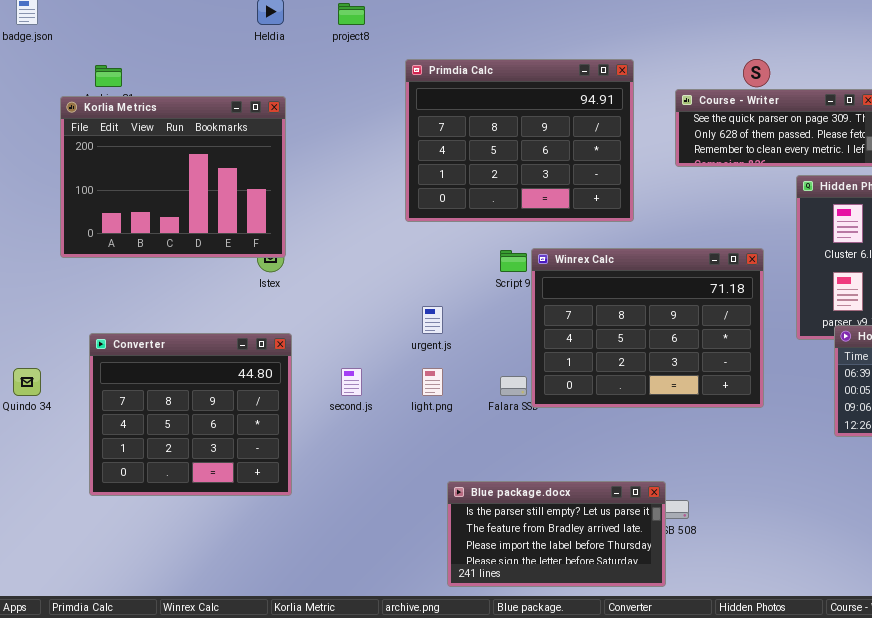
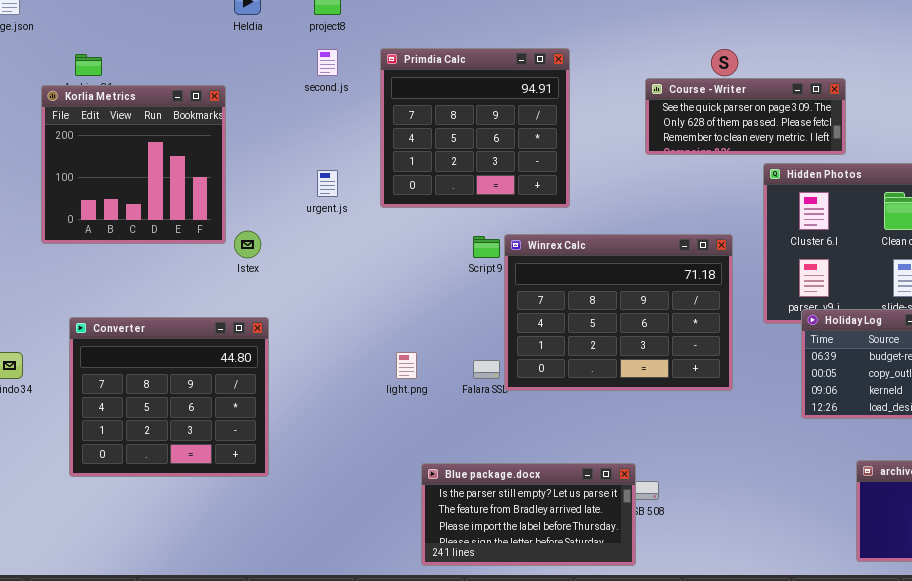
Primdia Calc: [405,59,634,222] -> [380,48,570,208], resized
Korlia Metrics: [60,96,286,258] -> [41,85,226,244], resized
urgent.js: [422,306,443,334] -> [317,170,338,197], moved
second.js: [341,368,362,396] -> [317,49,338,76], moved

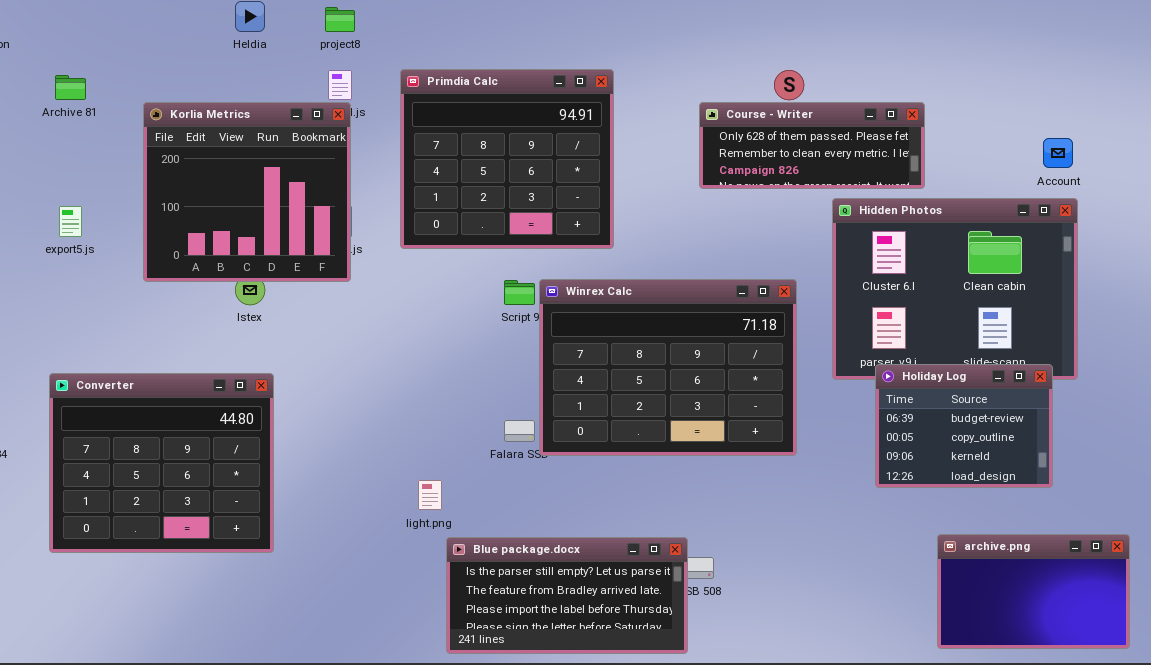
Course - Writer: [645,78,846,155] -> [699,102,925,189], scrolled down 1 row
Korlia Metrics: [41,85,226,244] -> [143,102,351,282], moved
light.png: [396,352,417,379] -> [418,480,442,510], moved

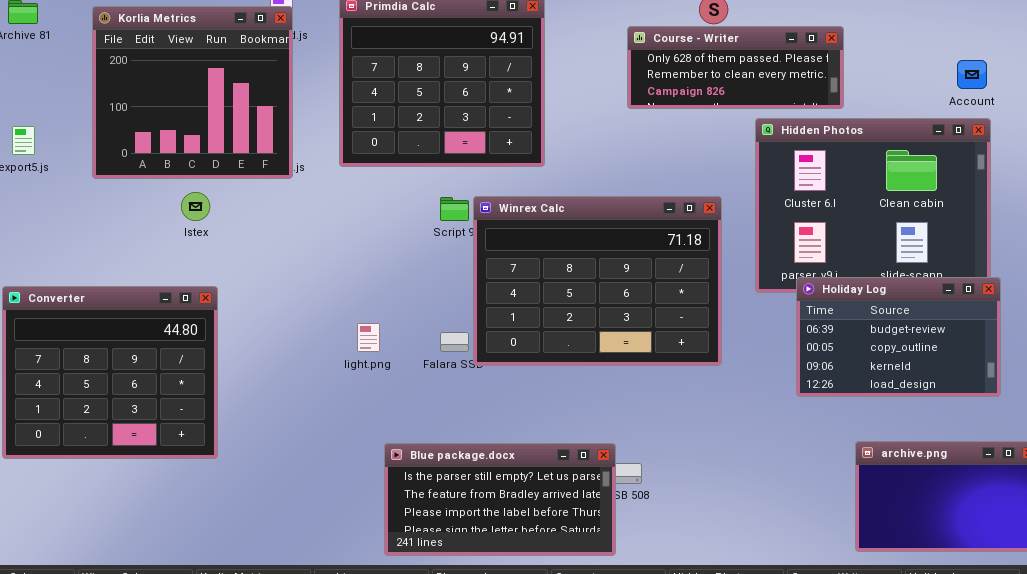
Korlia Metrics: [143,102,351,282] -> [92,6,293,179], moved
Holiday Log: [875,364,1053,488] -> [796,277,1001,397], resized
light.png: [418,480,442,510] -> [357,323,380,352], moved

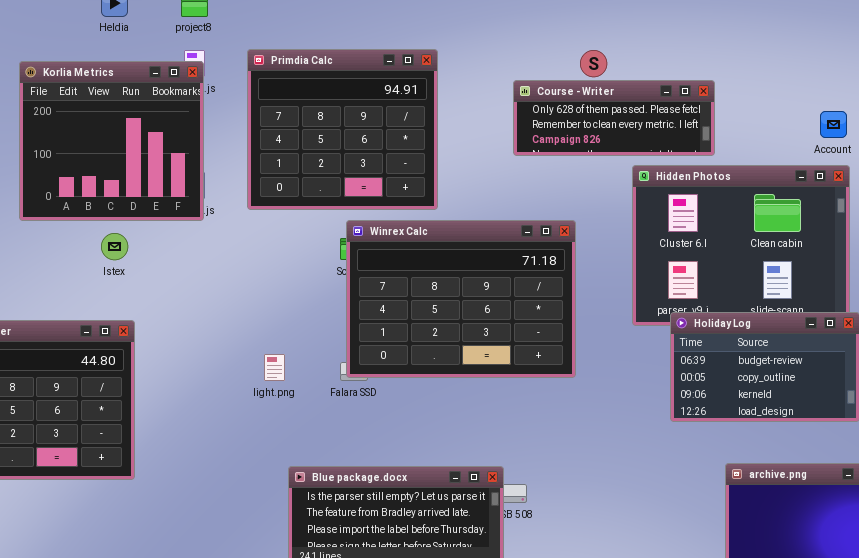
Winrex Calc: [473,196,722,366] -> [346,220,576,378], moved

